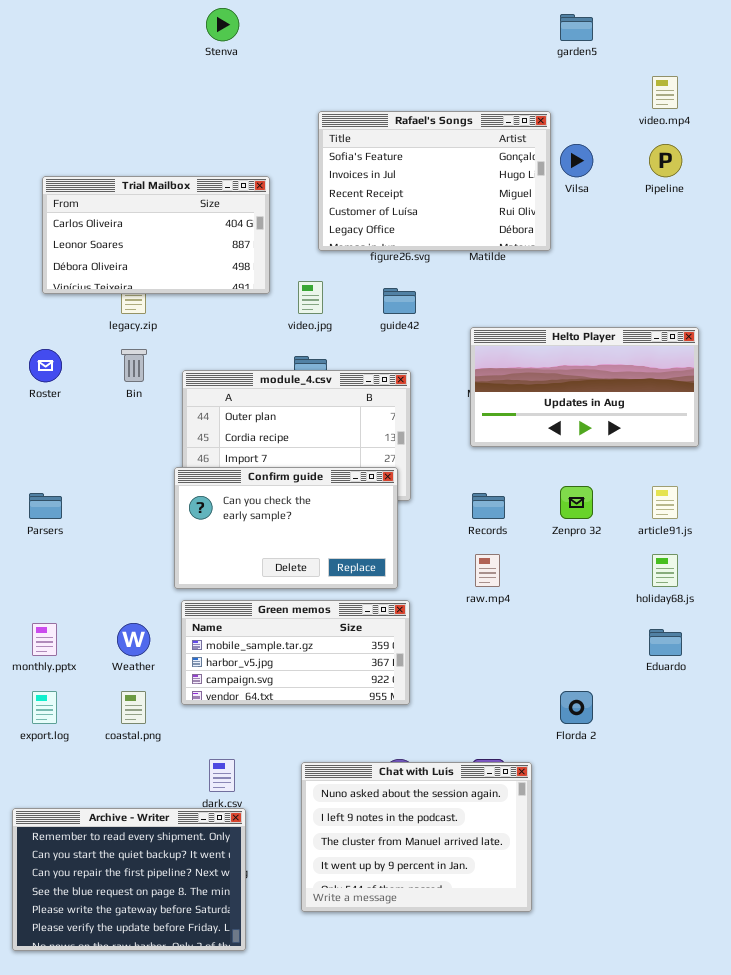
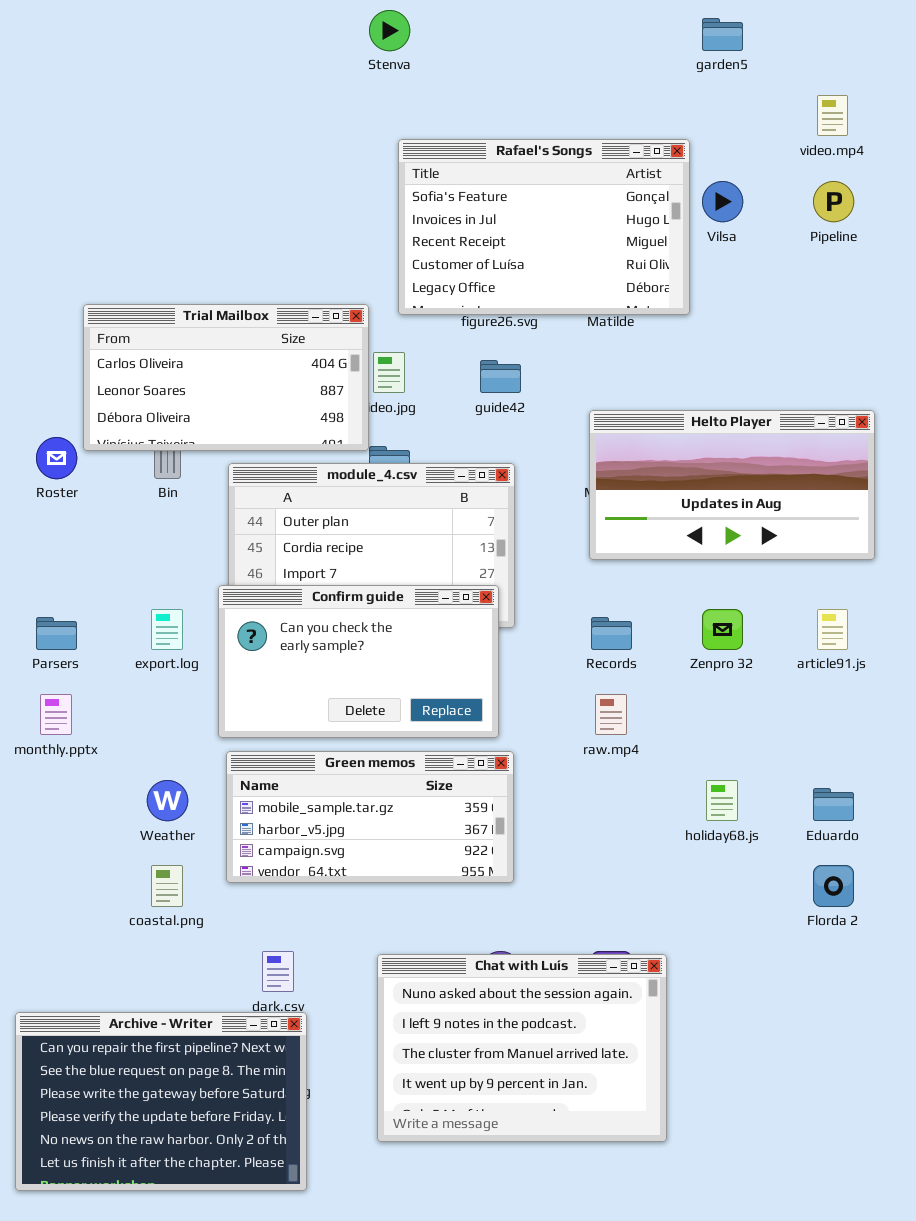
Stenva: [206,8,239,41] -> [369,10,410,51], moved
Trial Mailbox: [42,176,270,294] -> [83,304,369,451], moved
holiday68.js: [652,554,678,587] -> [706,780,738,821], moved
monthly.pptx: [32,623,57,656] -> [40,694,72,735], moved
export.log: [32,691,57,724] -> [151,609,183,650], moved
Florda 2: [560,691,593,724] -> [813,865,854,907], moved
Archive - Writer: [12,808,246,951] -> [15,1012,307,1191], scrolled down 2 rows

